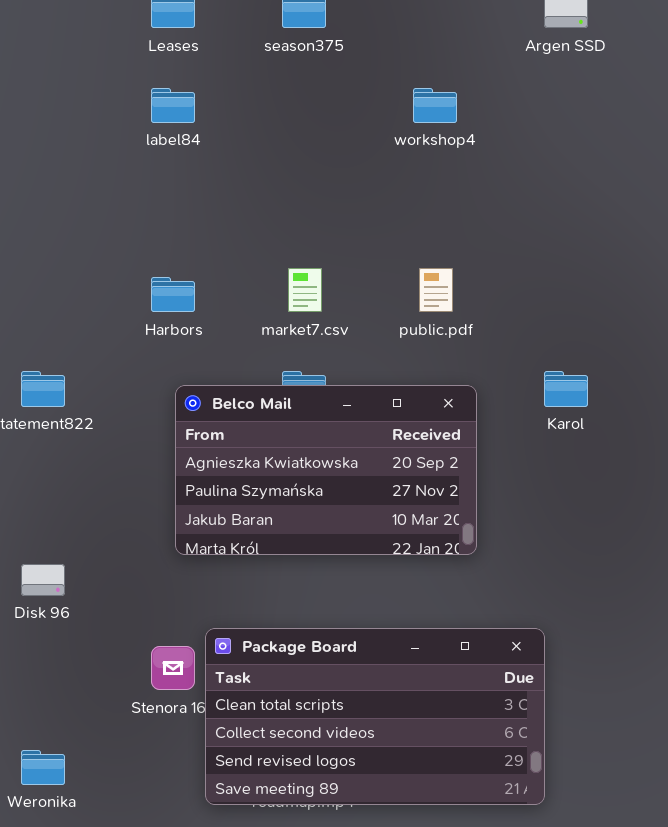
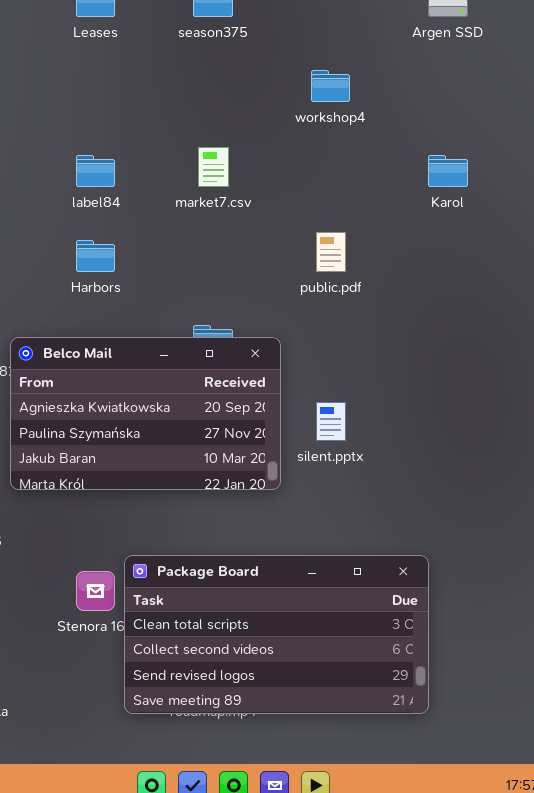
label84: [151,88,195,123] -> [76,155,115,187], moved
market7.csv: [288,268,322,312] -> [198,147,229,187], moved
Karol: [544,371,588,407] -> [428,155,468,187], moved
Belco Mail: [175,385,477,555] -> [10,337,281,490], moved

